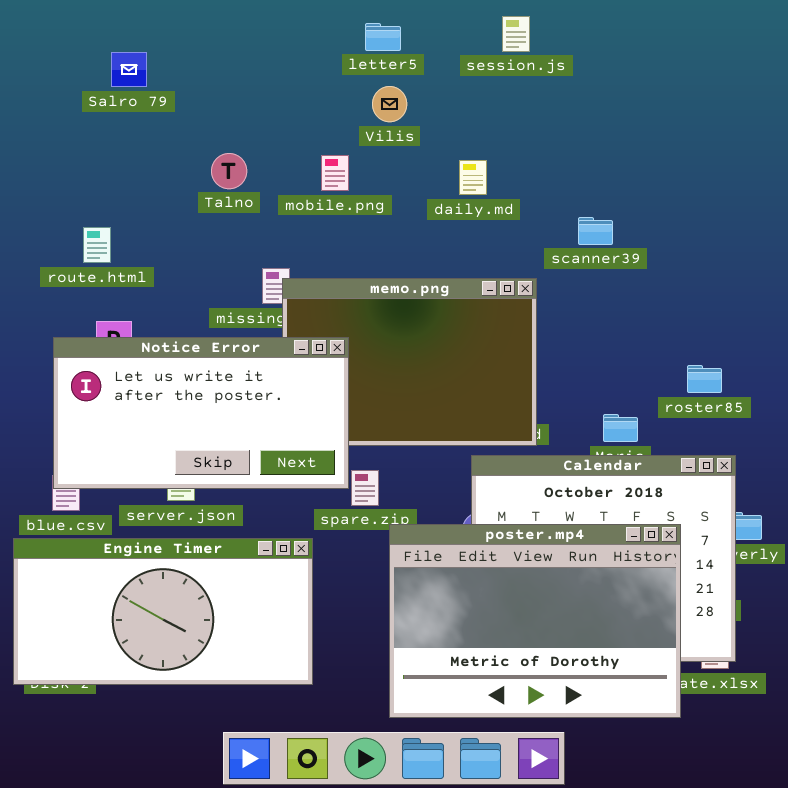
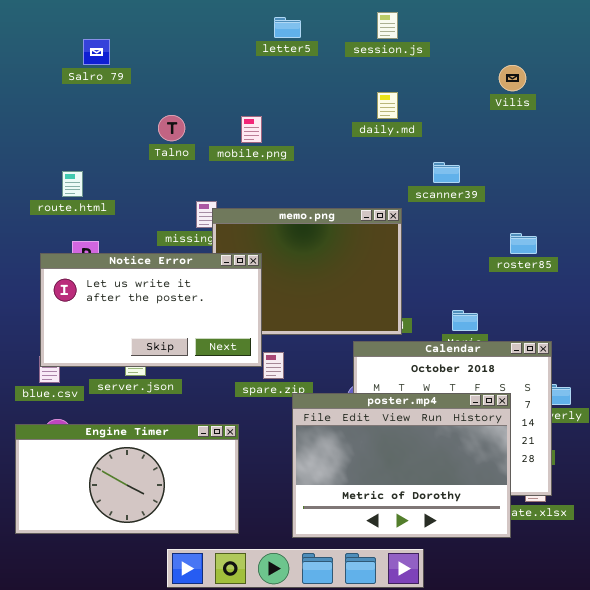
Vilis: [372,86,407,122] -> [499,65,526,91], moved
daily.md: [459,160,487,195] -> [377,92,398,119], moved
roster85: [687,365,722,393] -> [510,233,537,254], moved
Engine Timer: [13,538,313,685] -> [15,424,239,534], moved

